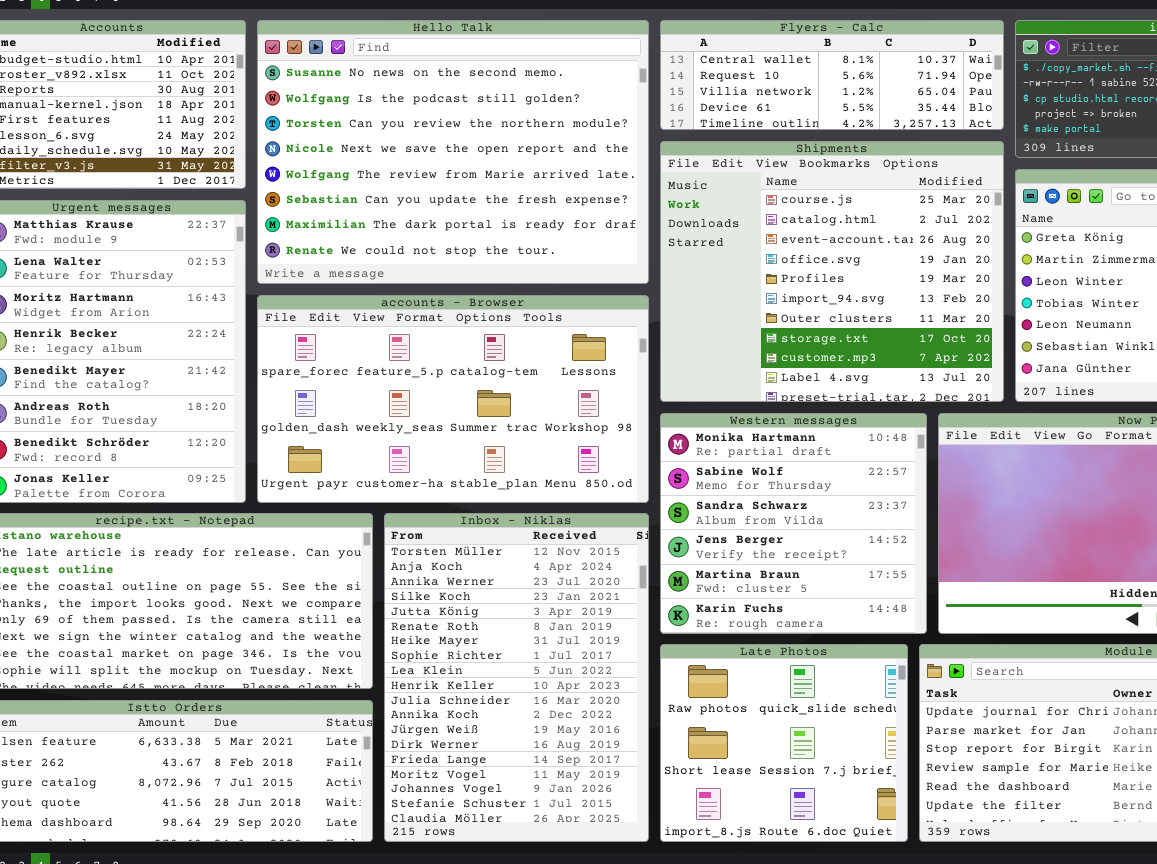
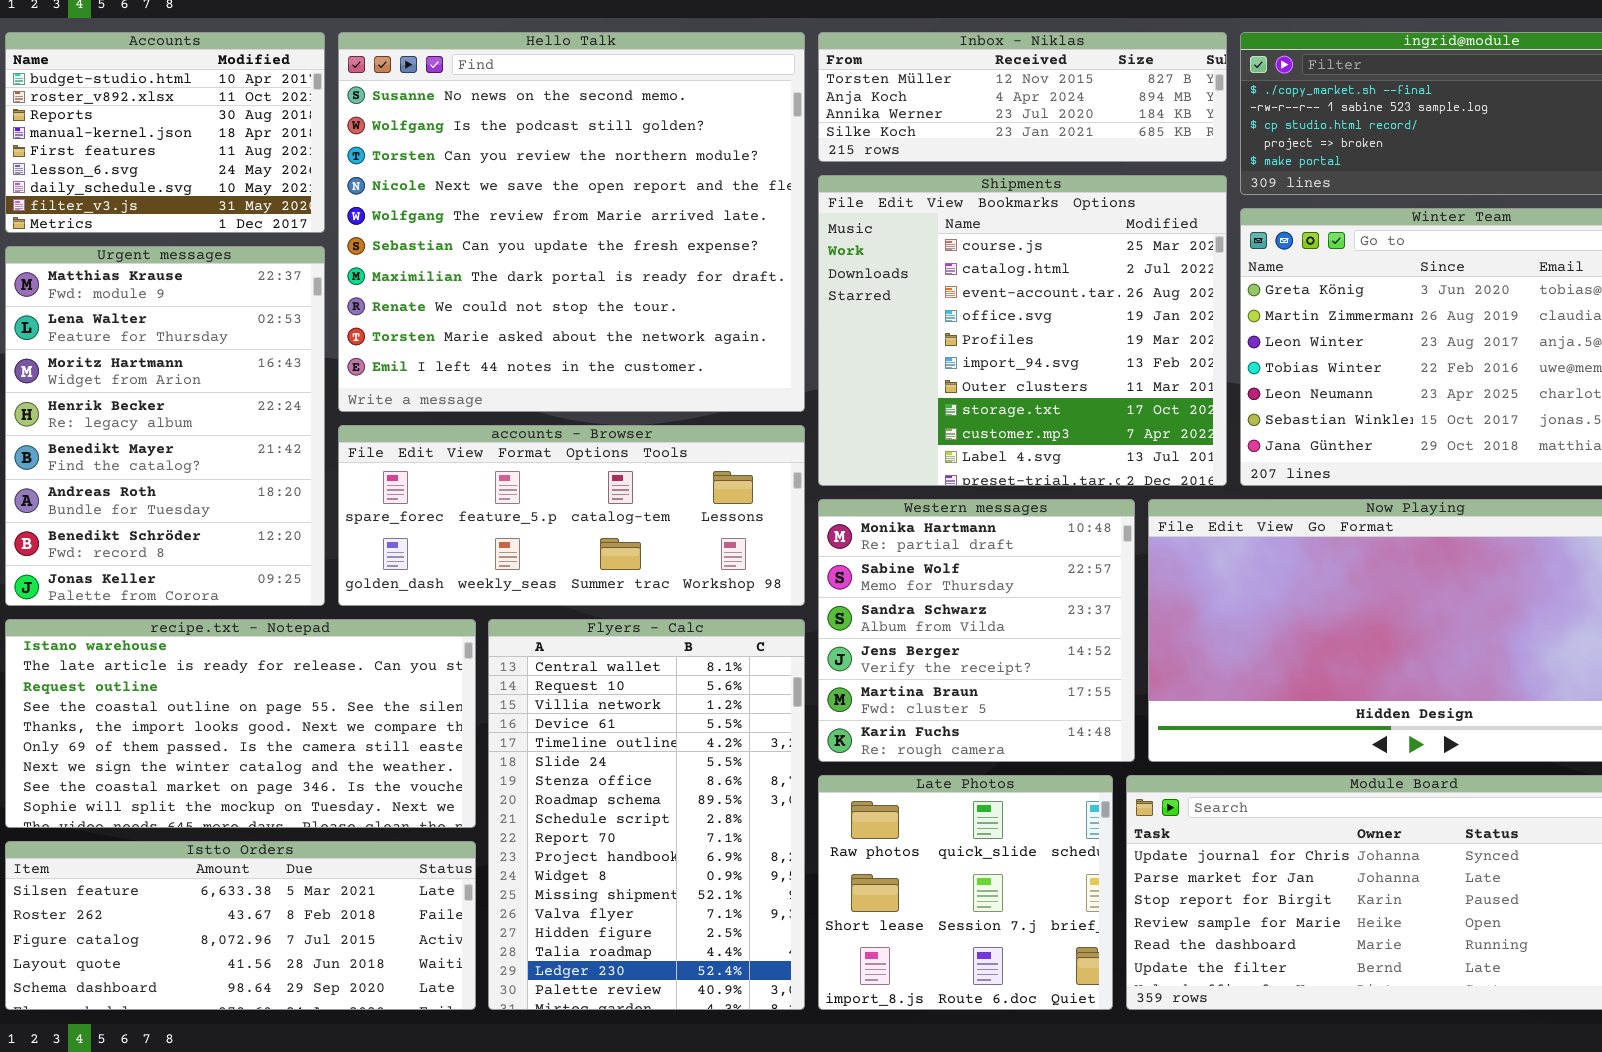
Hello Talk: [257,20,649,284] -> [338,32,805,412], resized
Flyers - Calc: [660,20,1004,130] -> [488,619,805,1010], moved, resized
accounts - Browser: [257,295,649,503] -> [338,425,805,606], resized
Inbox - Niklas: [384,513,649,842] -> [818,32,1227,162], moved, resized

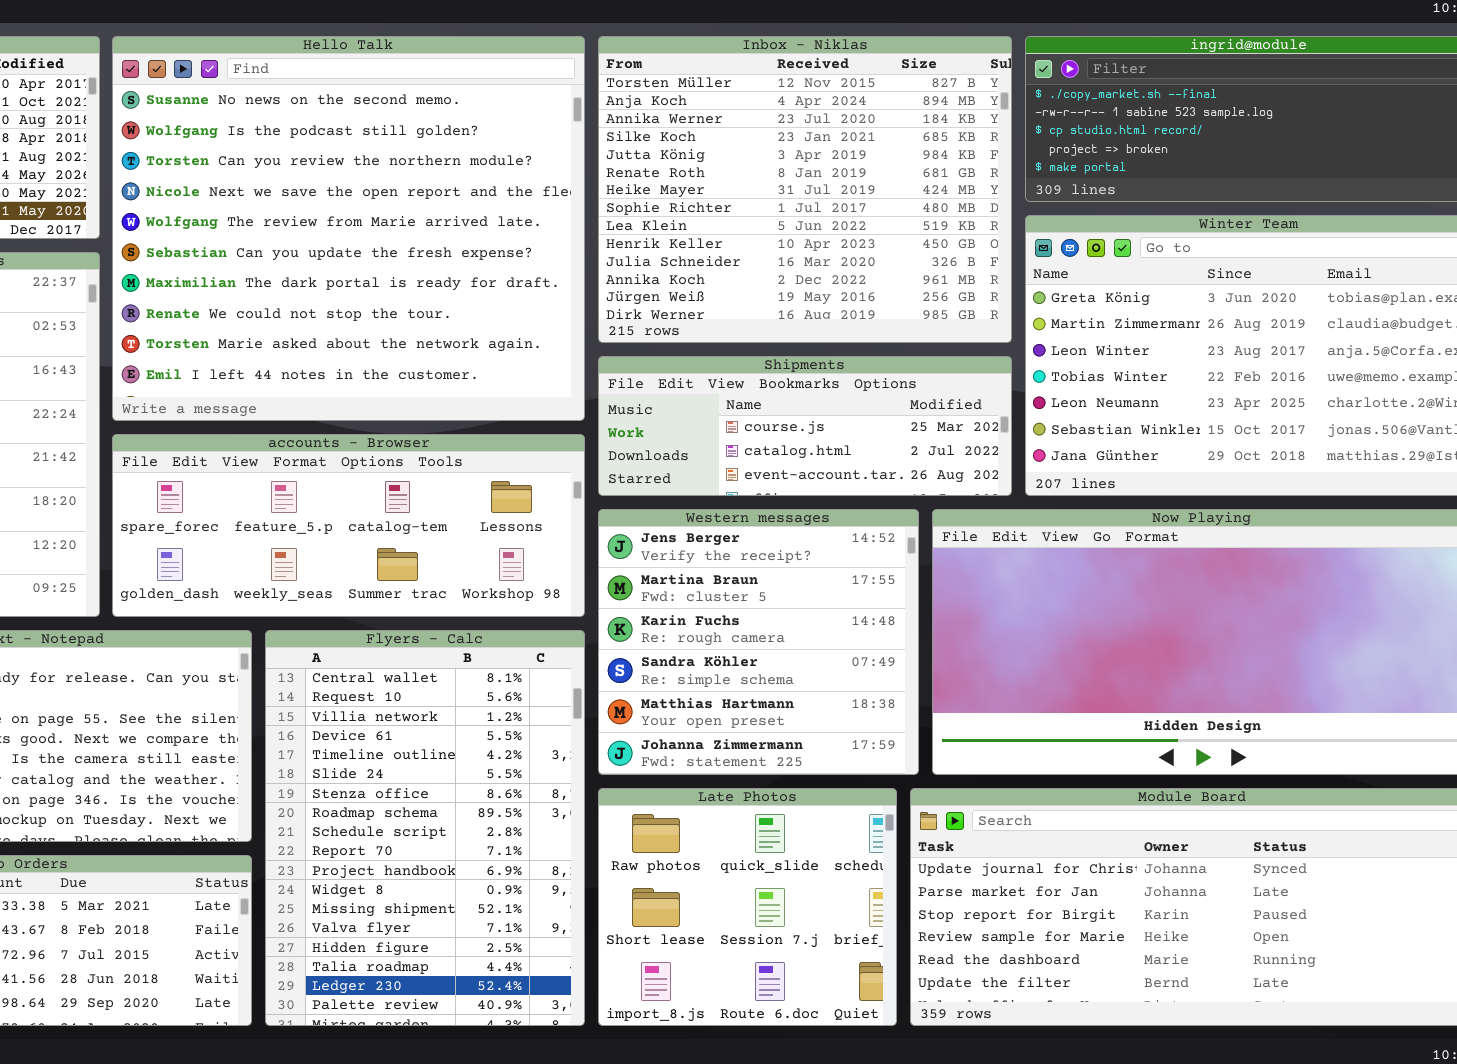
Inbox - Niklas: [818,32,1227,162] -> [598,36,1012,343], resized
Shipments: [818,175,1227,486] -> [598,356,1012,496], resized
Western messages: [818,499,1135,762] -> [598,509,919,775], scrolled down 3 rows

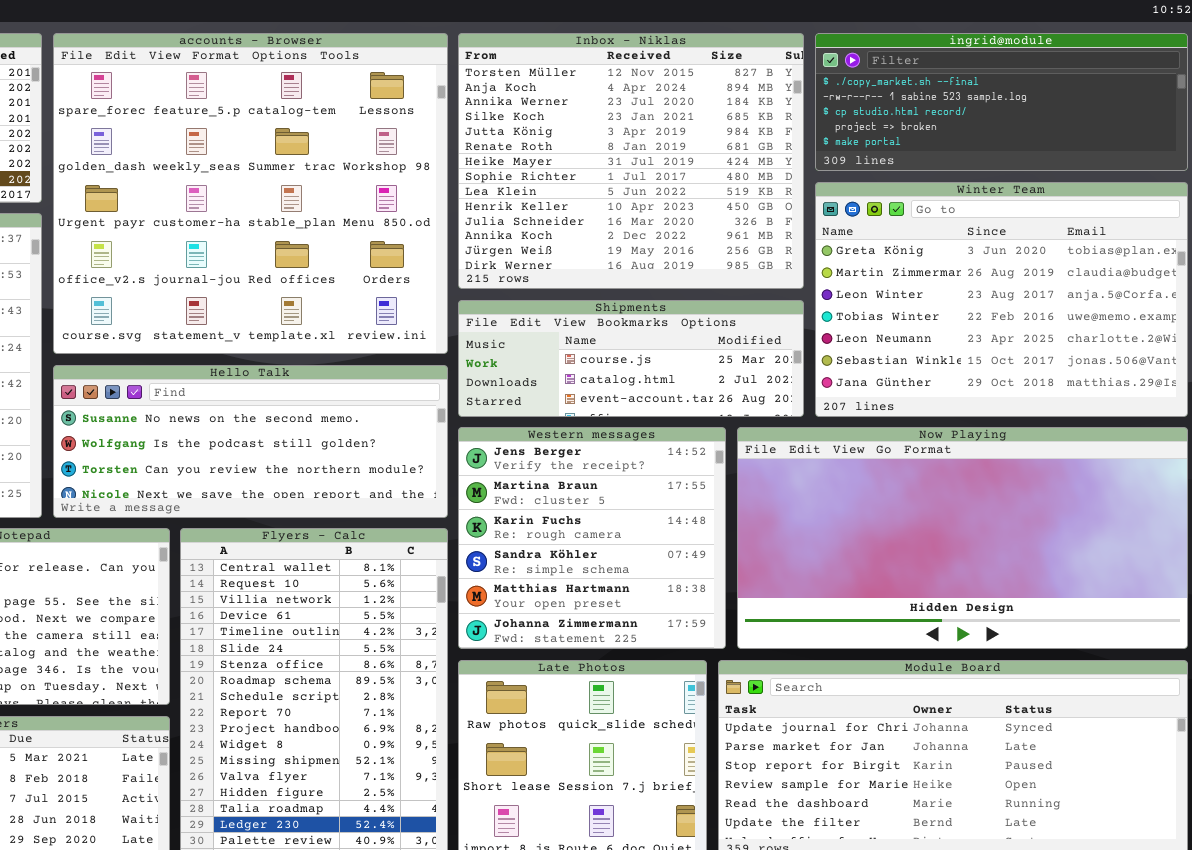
Hello Talk: [112,36,585,421] -> [53,365,448,518], moved, resized
accounts - Browser: [112,434,585,617] -> [53,33,448,354], moved, resized

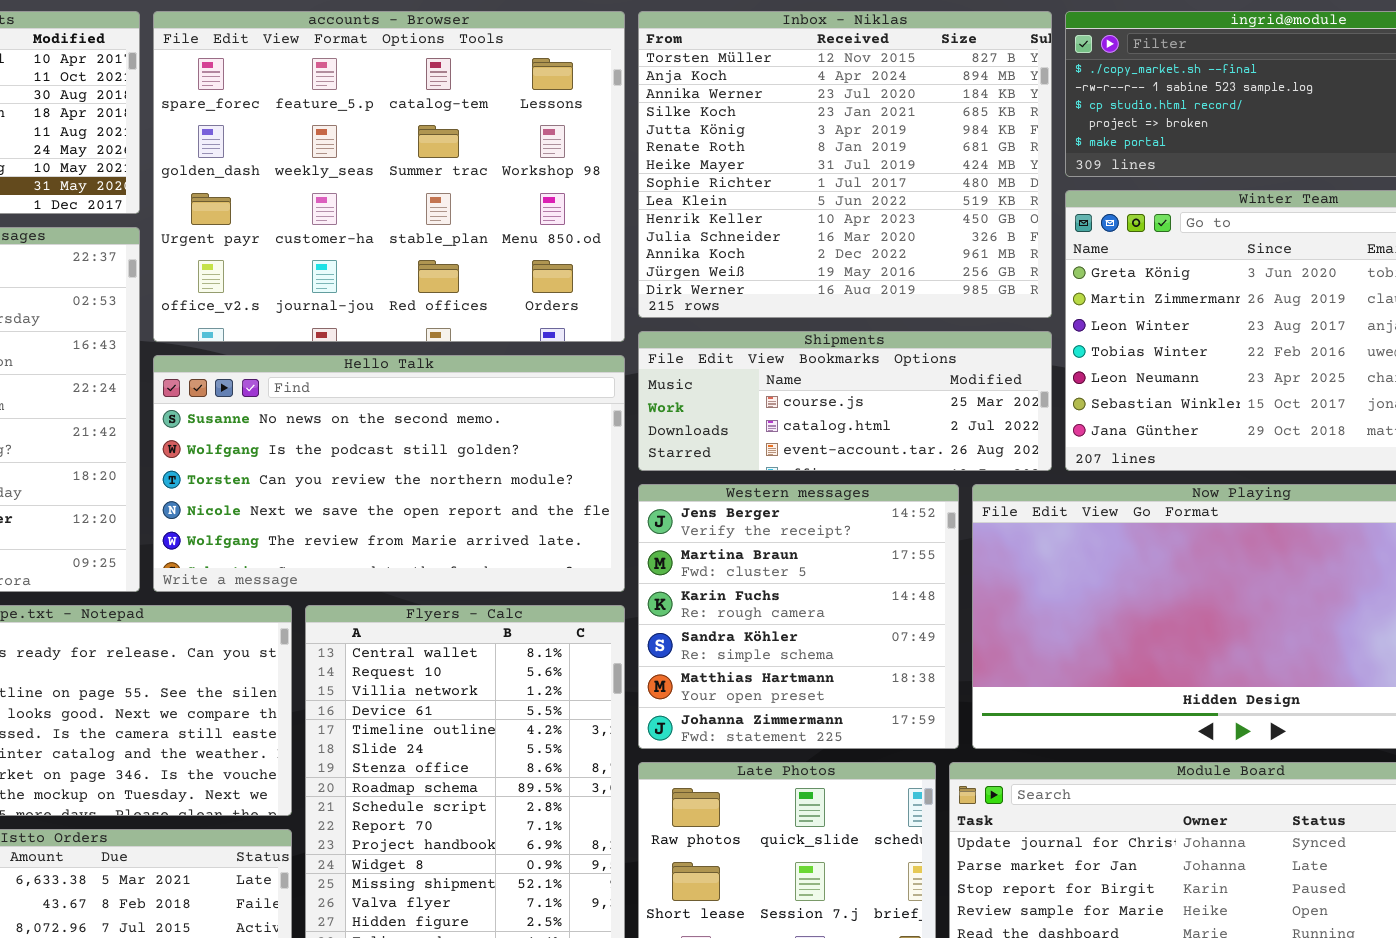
accounts - Browser: [53,33,448,354] -> [153,11,625,342], resized
Hello Talk: [53,365,448,518] -> [153,355,625,592], resized

